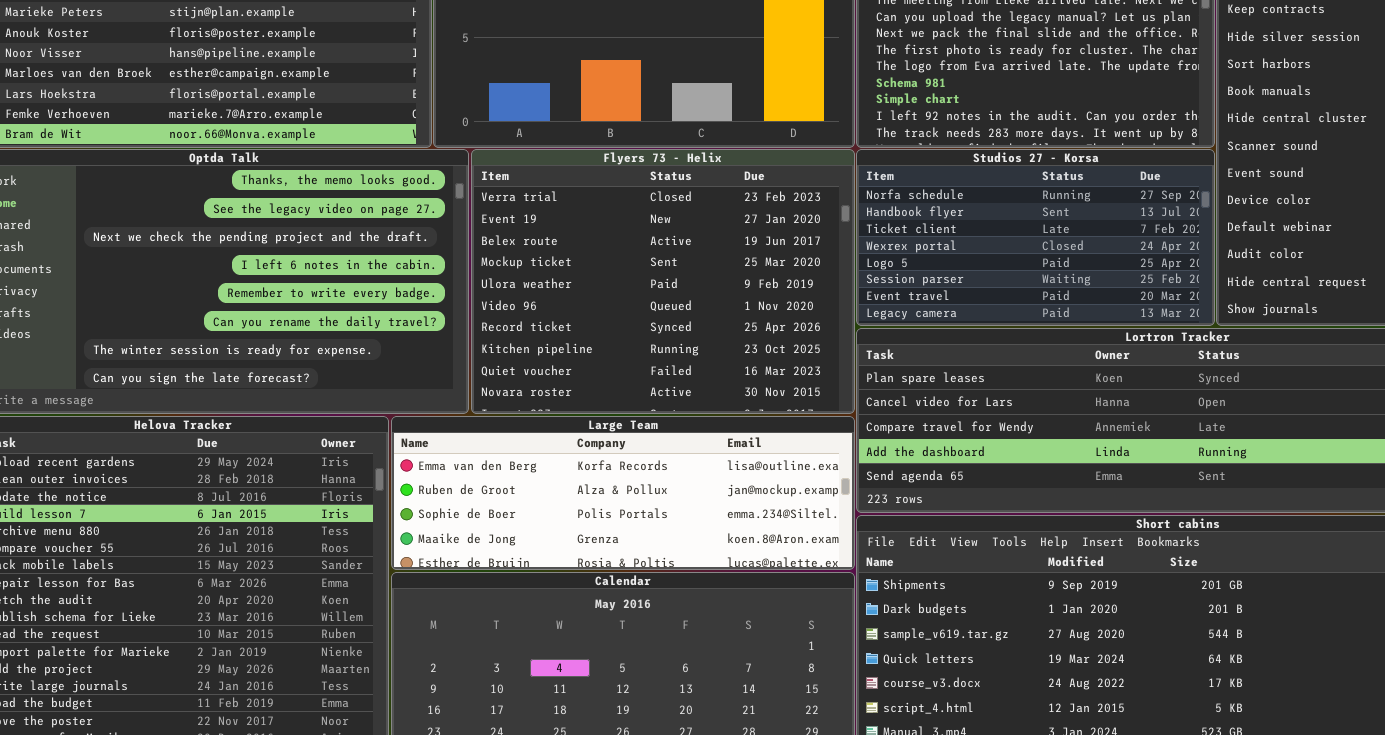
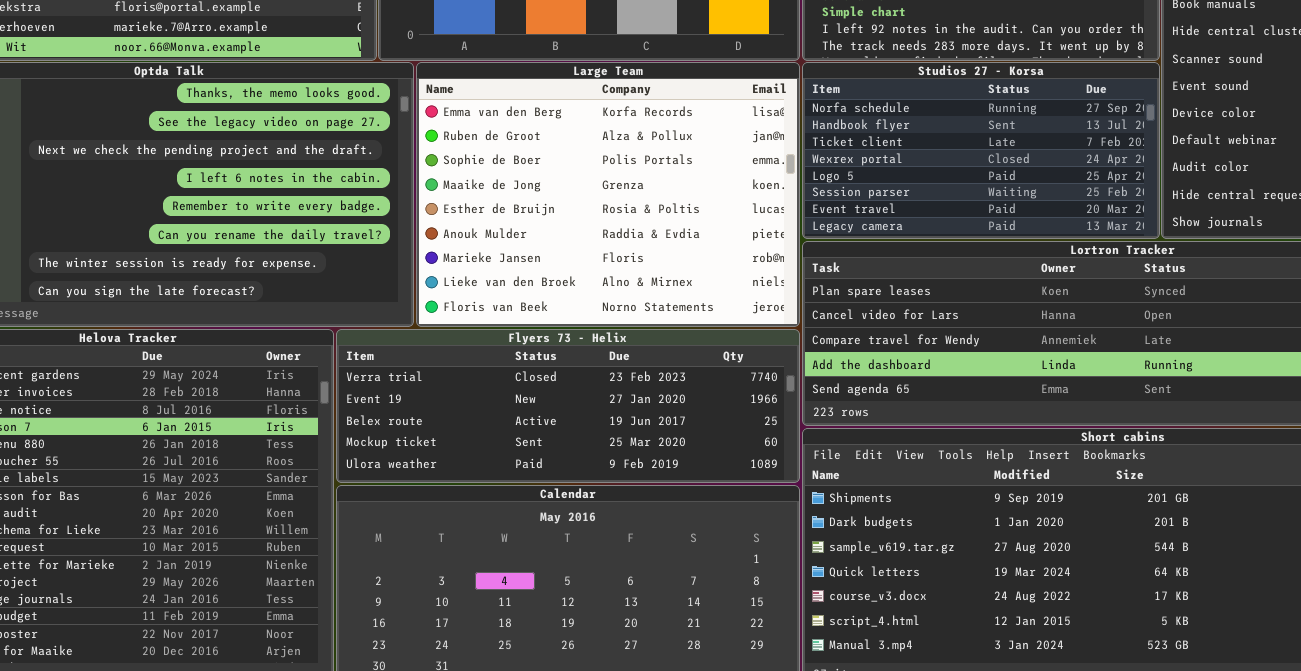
Flyers 73 - Helix: [471,149,855,414] -> [336,329,800,483], moved, resized
Large Team: [391,416,855,570] -> [416,62,800,327], moved, resized

